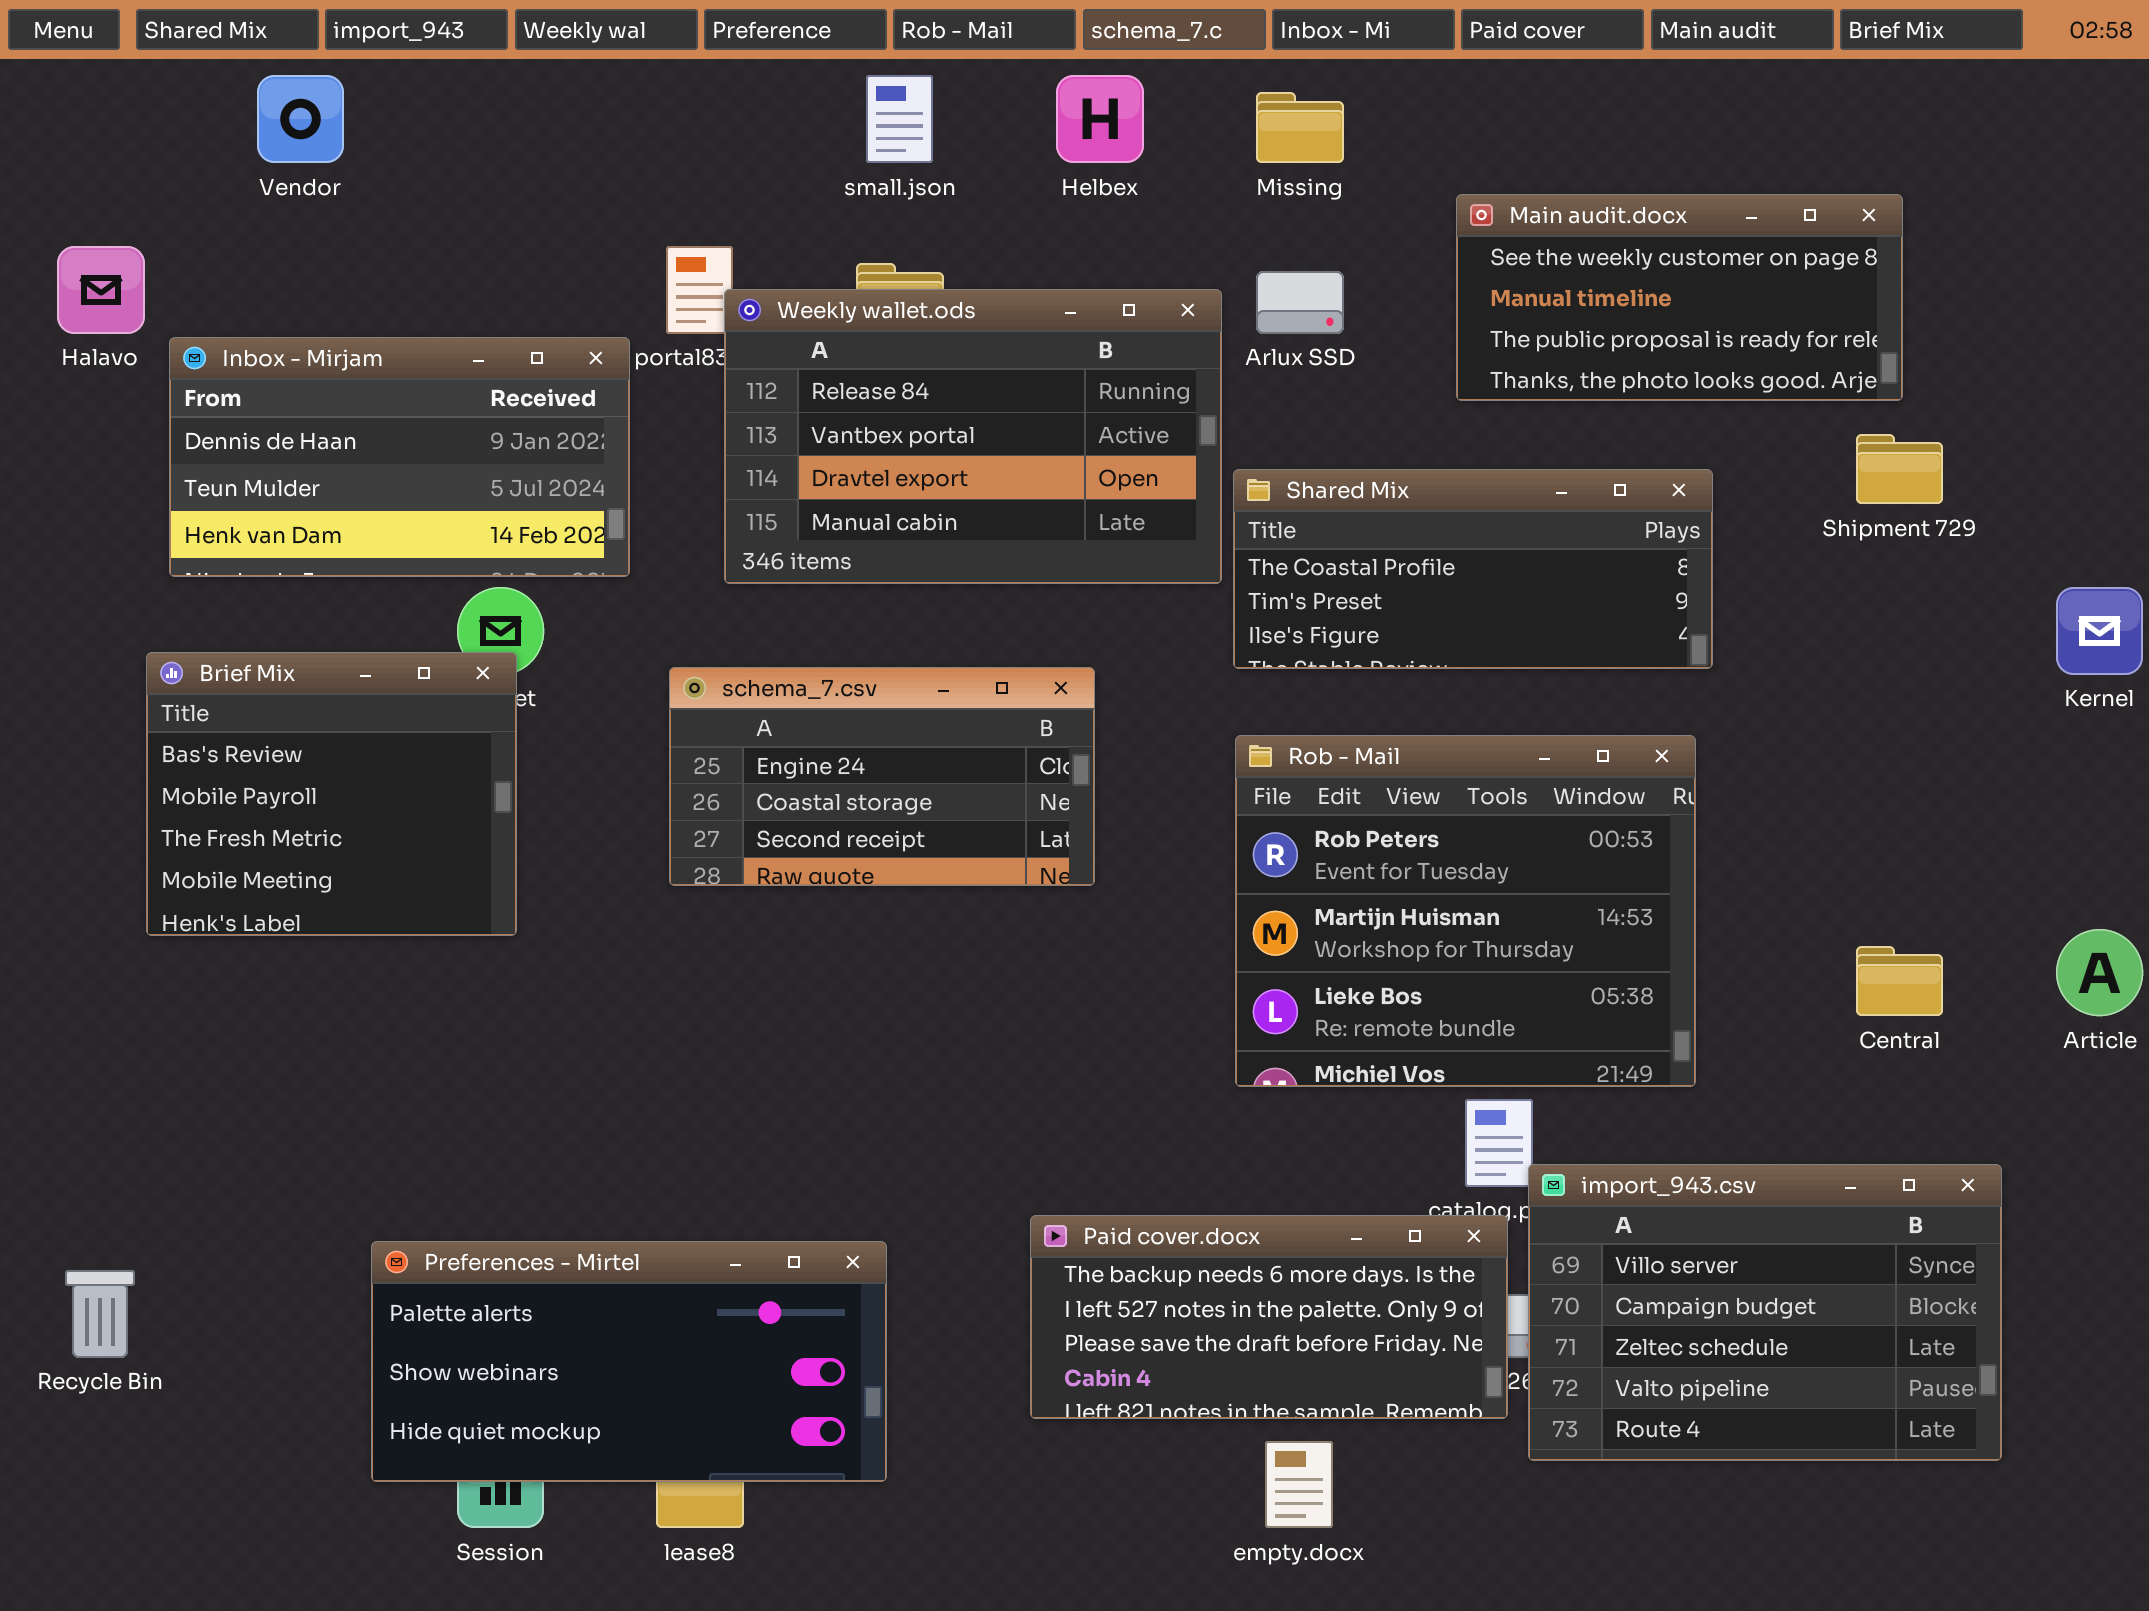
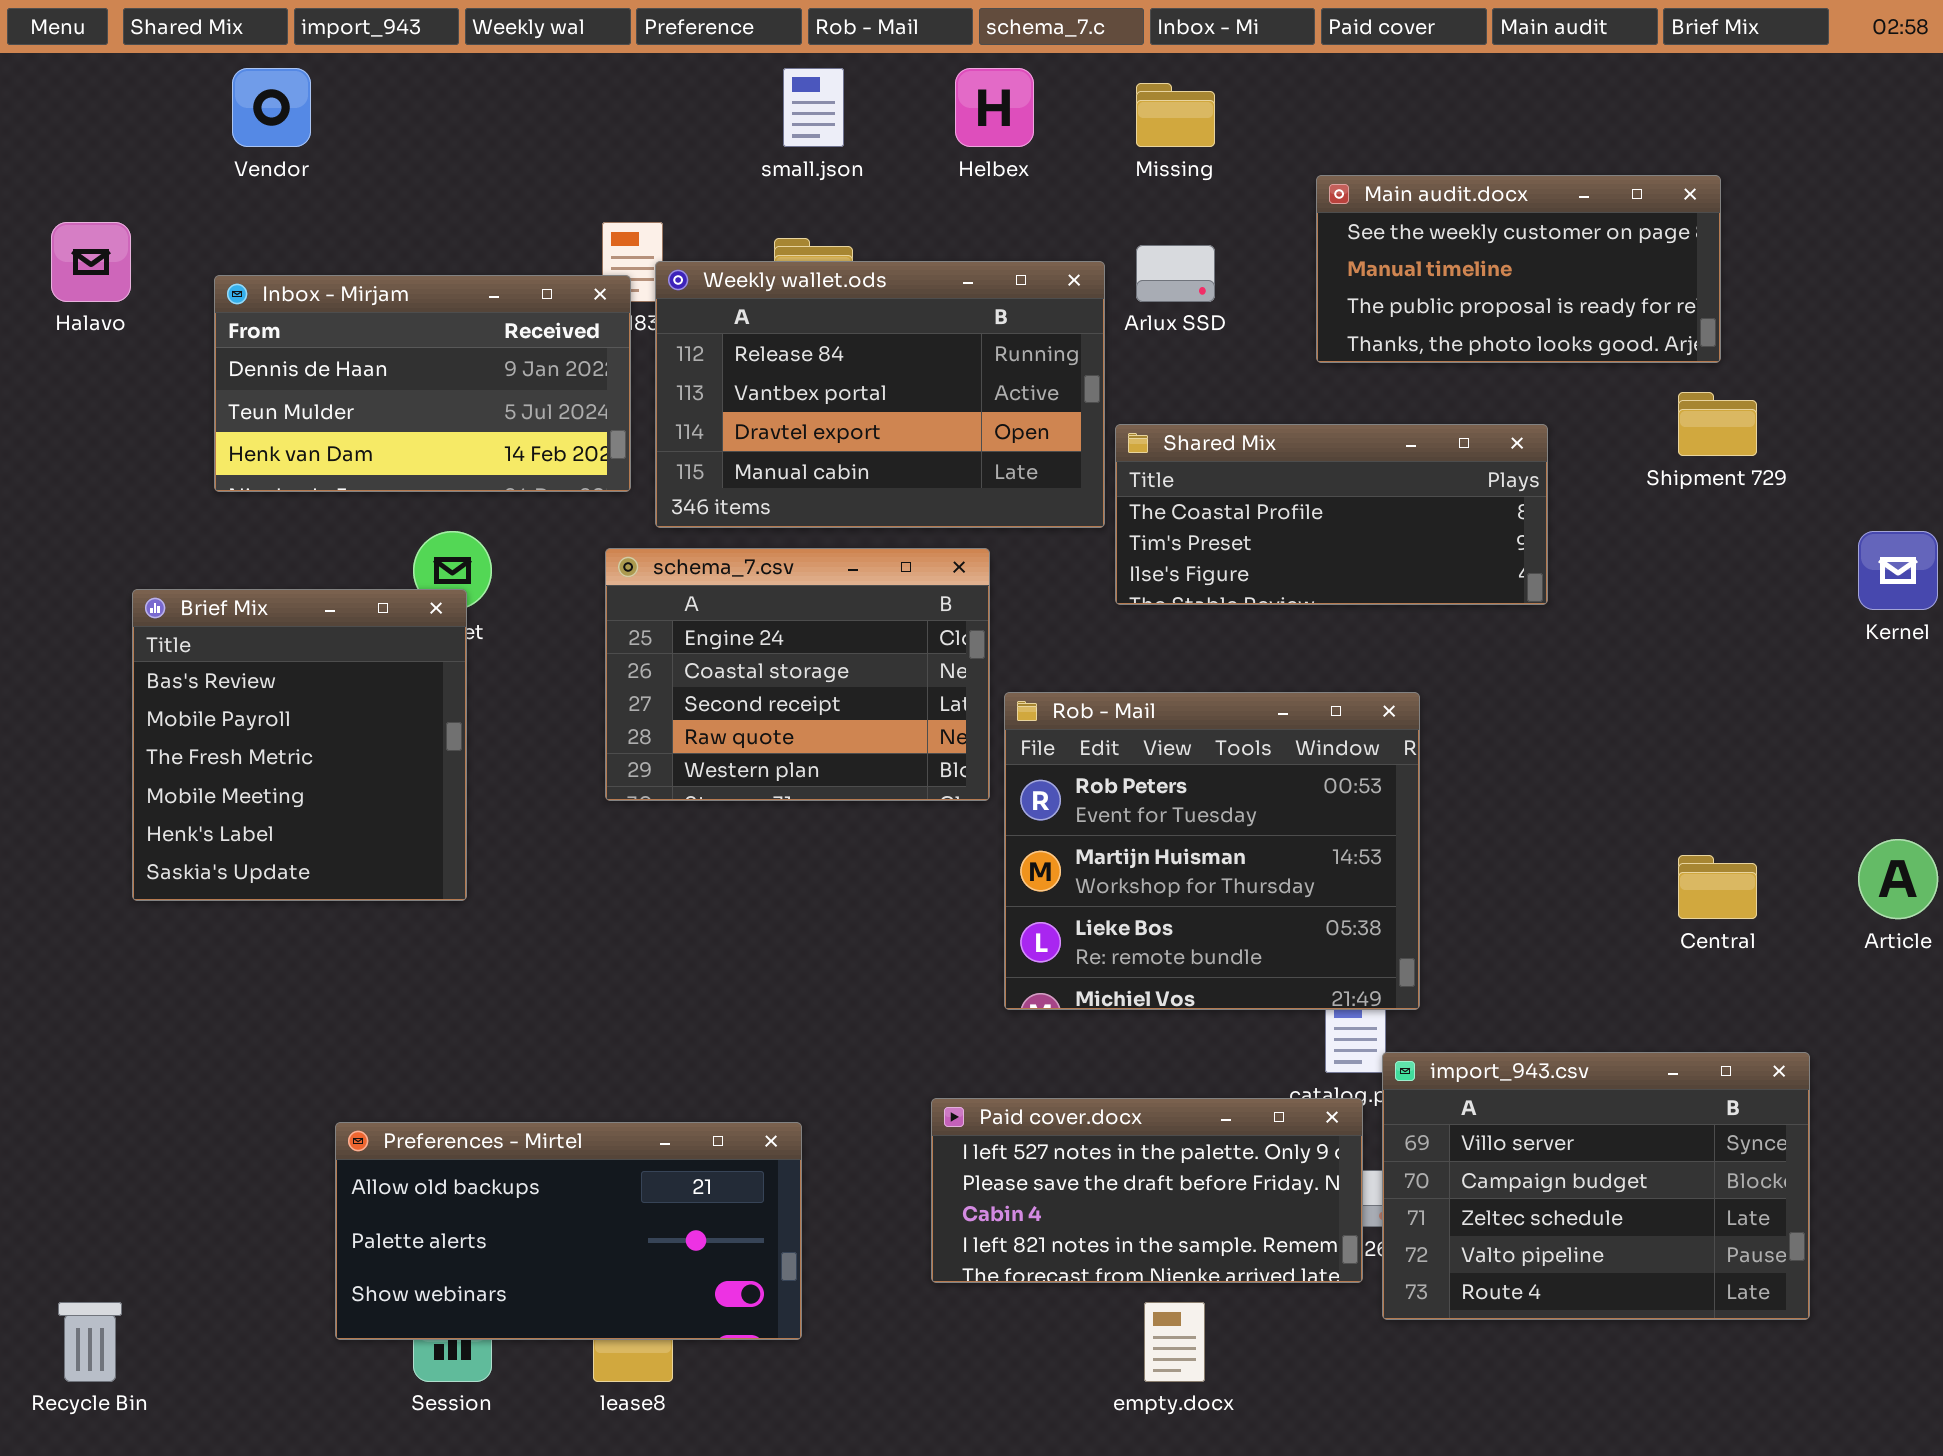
Inbox - Mirjam: [169,337,630,577] -> [214,275,631,492], moved
Brief Mix: [146,652,517,936] -> [132,589,467,901], resized
schema_7.csv: [669,667,1095,886] -> [605,548,990,801], resized
Rob - Mail: [1235,735,1696,1087] -> [1004,692,1420,1010], moved
Paid cover.docx: [1030,1215,1508,1419] -> [931,1098,1363,1283], scrolled down 1 row
Preferences - Mirtel: [371,1241,887,1482] -> [335,1122,802,1340], scrolled up 1 row
Recycle Bin: [65,1270,135,1358] -> [58,1302,122,1382], moved

